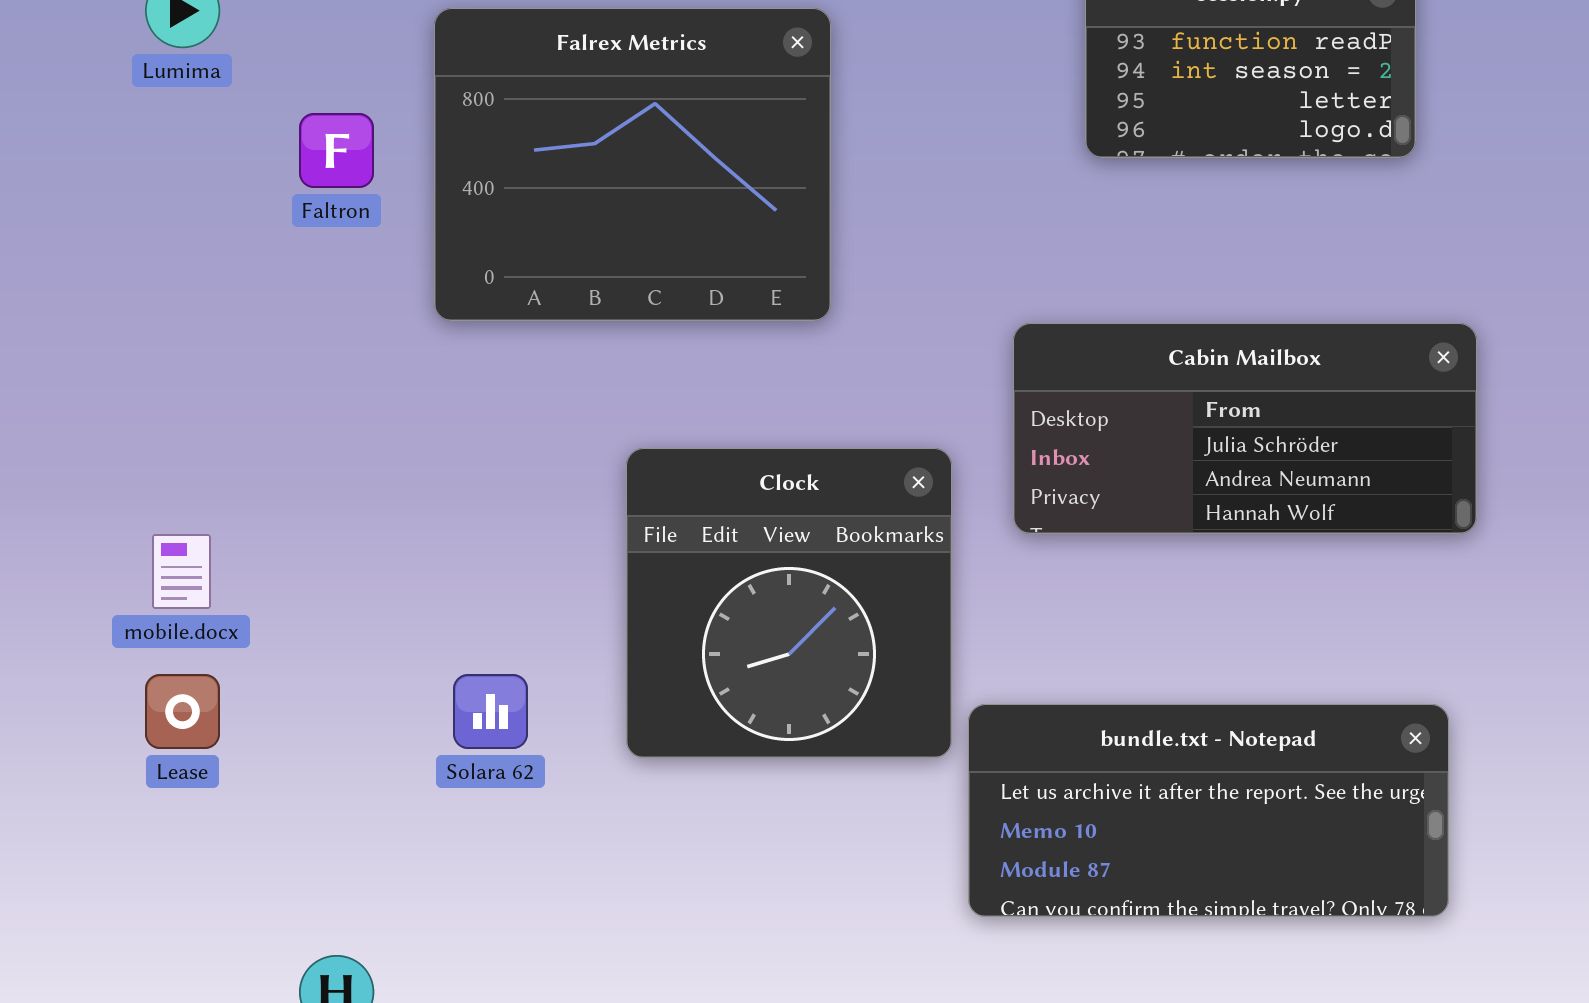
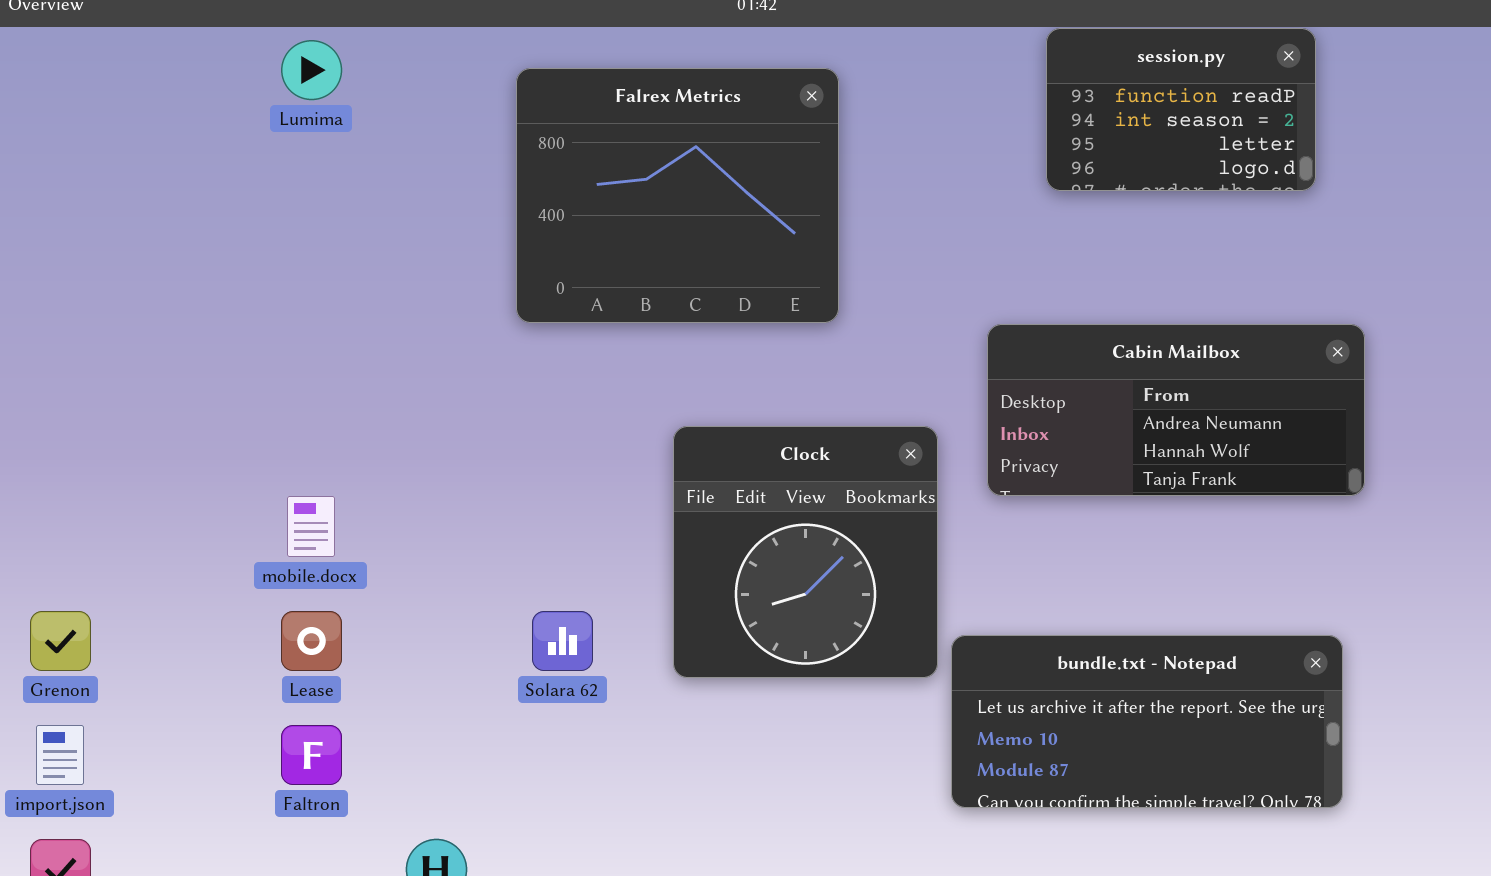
Faltron: [299,113,374,188] -> [281,725,342,785], moved
Cabin Mailbox: [1013,323,1477,534] -> [987,324,1365,496], scrolled down 1 row

